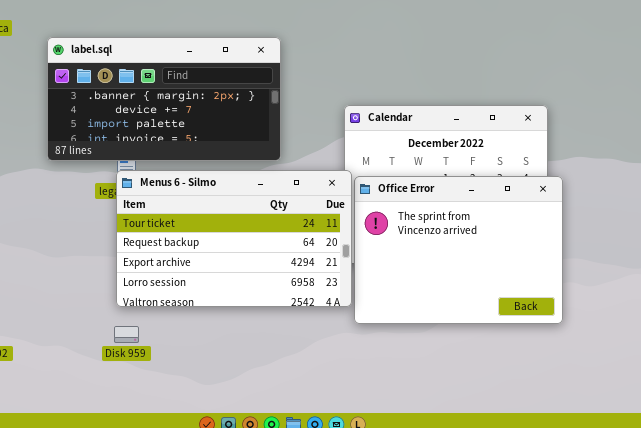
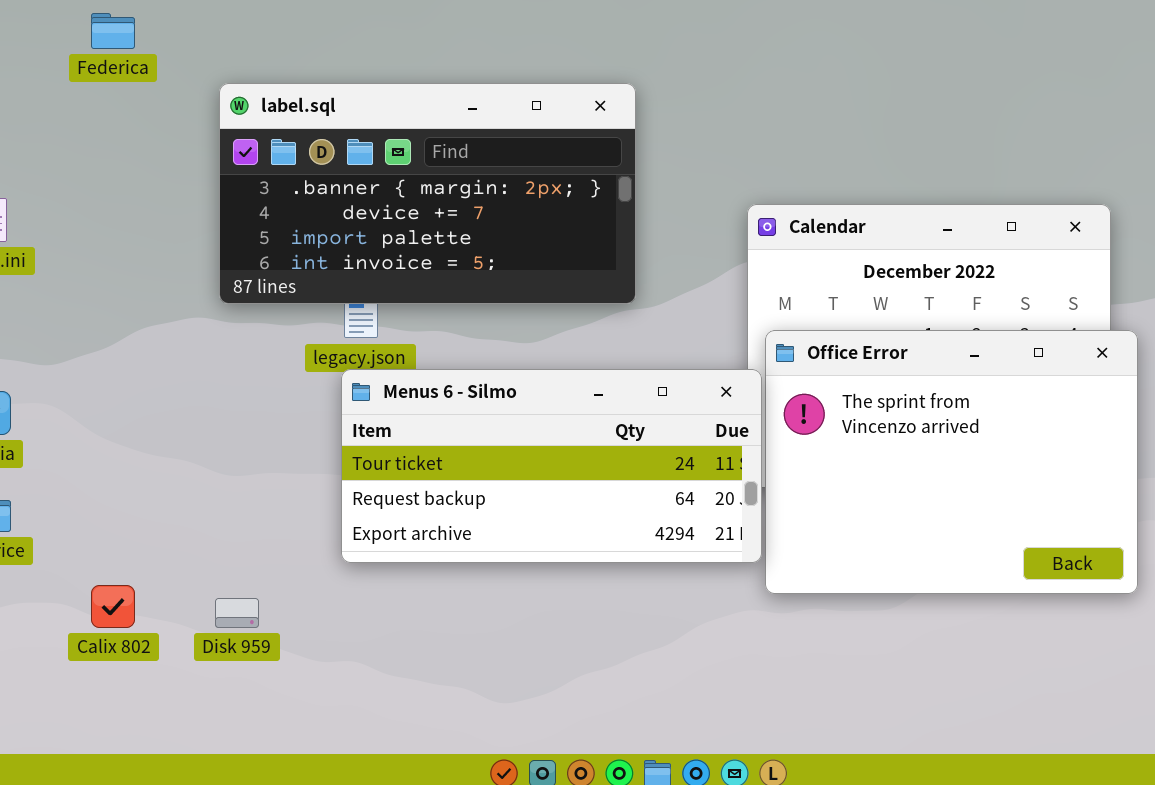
Menus 6 - Silmo: [116,170,352,307] -> [341,369,762,563], resized
Disk 959: [114,326,139,343] -> [215,598,259,628], moved

